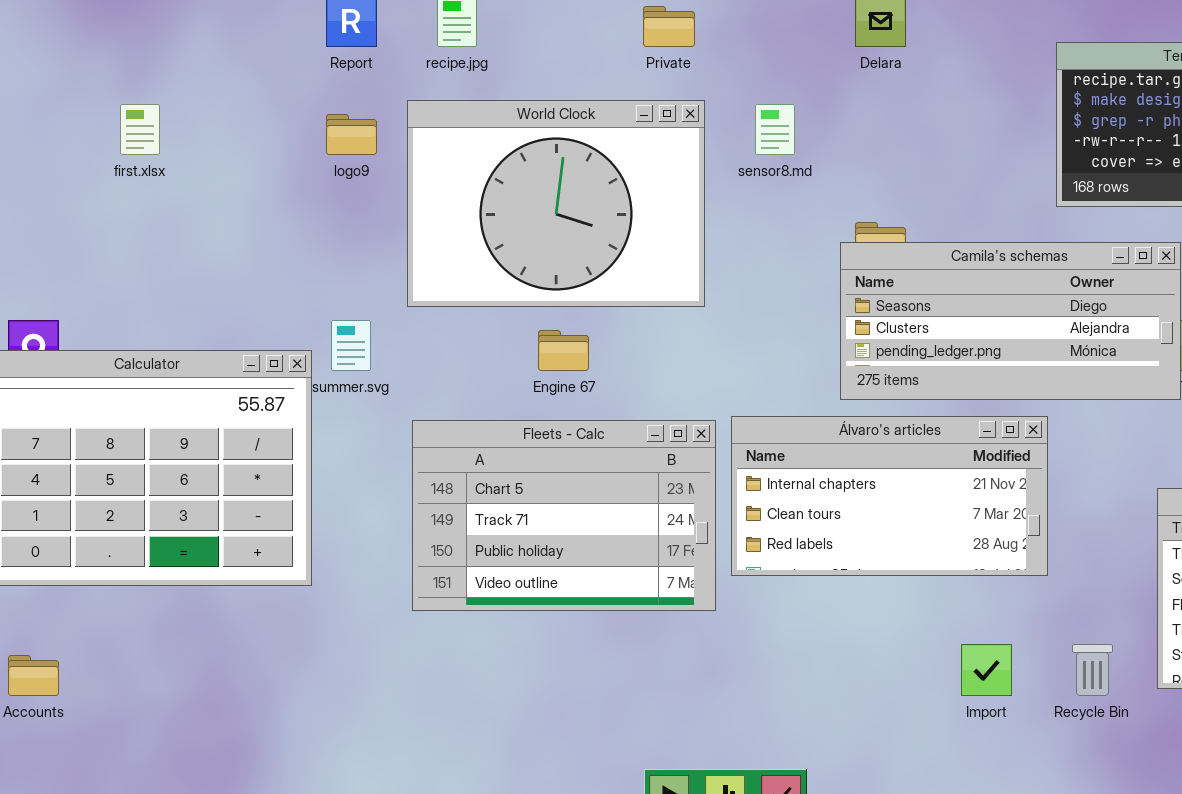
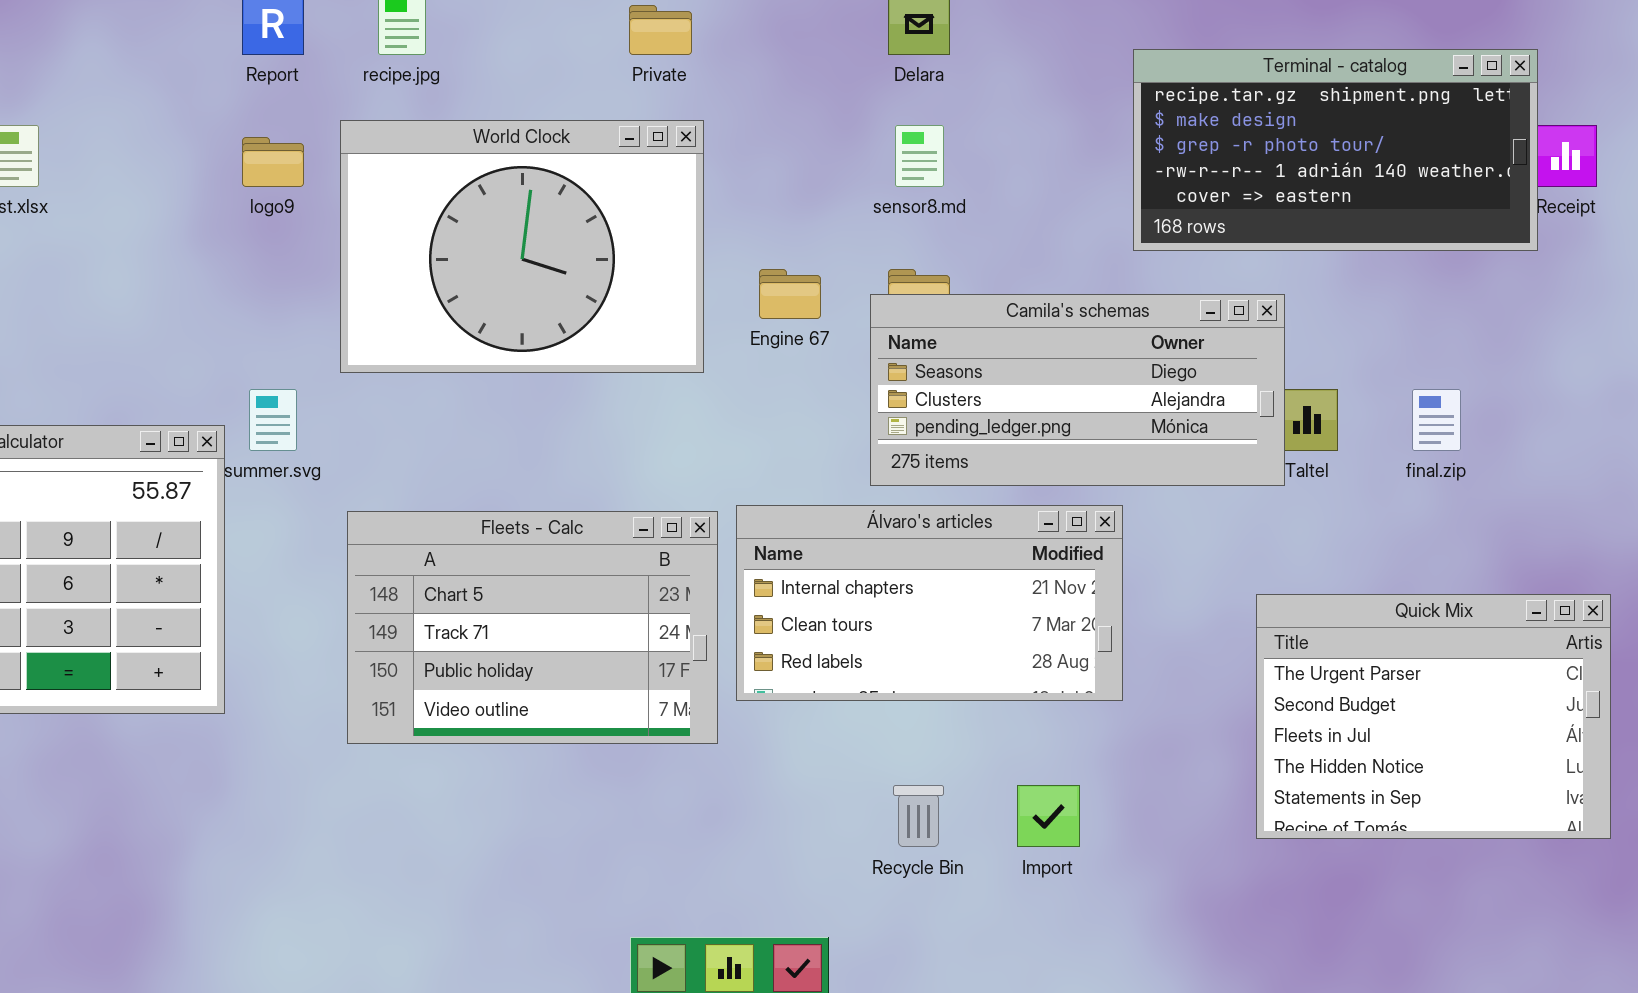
sensor8.md: [755,104,795,155] -> [895,125,944,187], moved
Engine 67: [538,330,589,371] -> [759,269,821,319], moved
Recycle Bin: [1072,644,1113,696] -> [893,785,944,847], moved

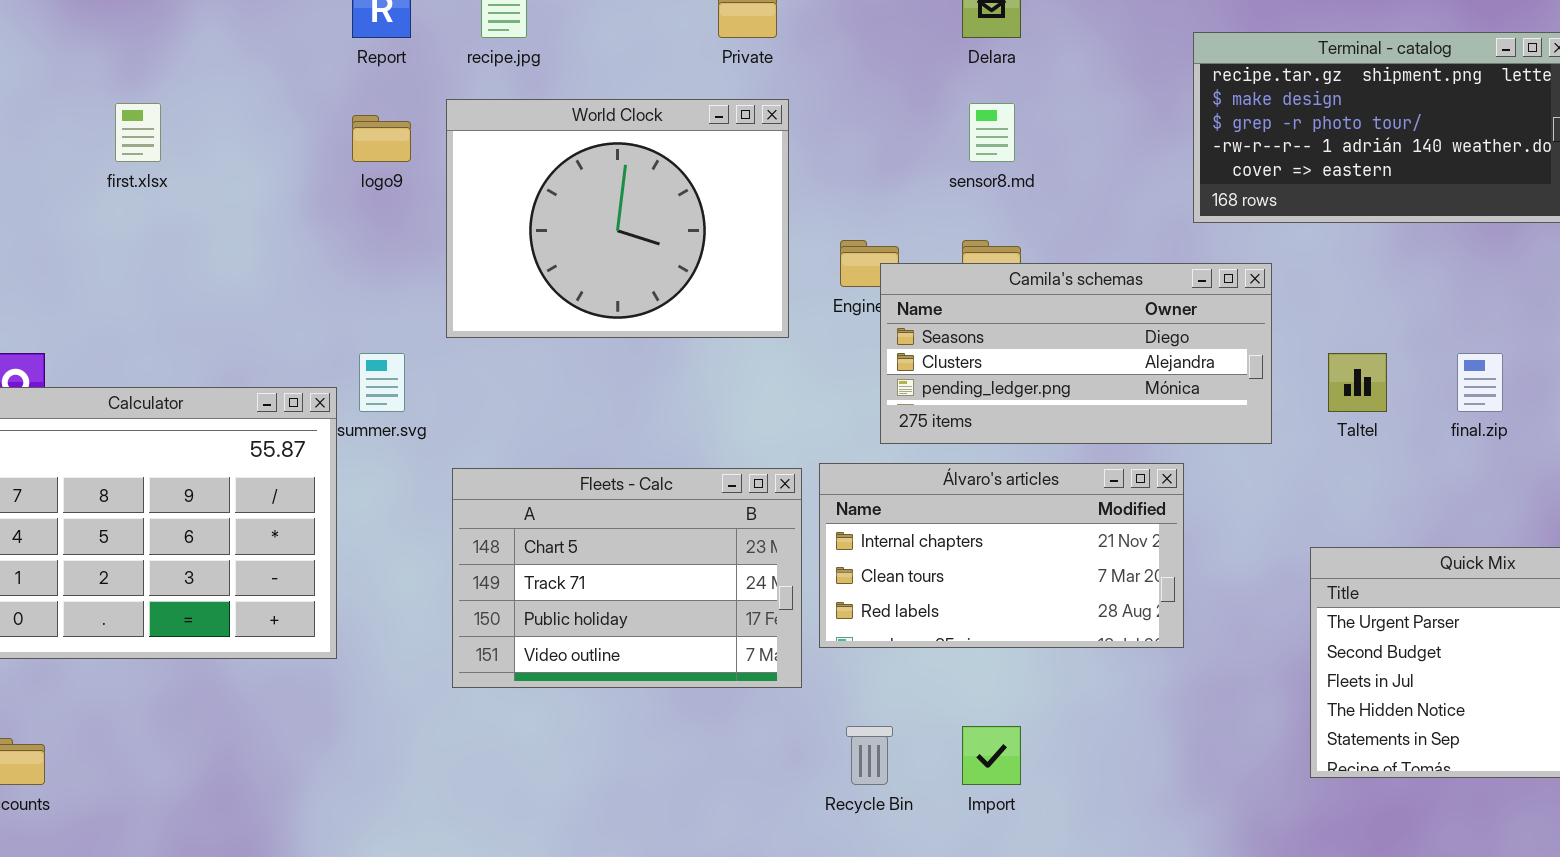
Camila's schemas: [870,294,1285,486] -> [880,263,1272,444], moved
Recycle Bin: [893,785,944,847] -> [846,726,893,785], moved
Import: [1017,785,1080,847] -> [962,726,1021,785], moved

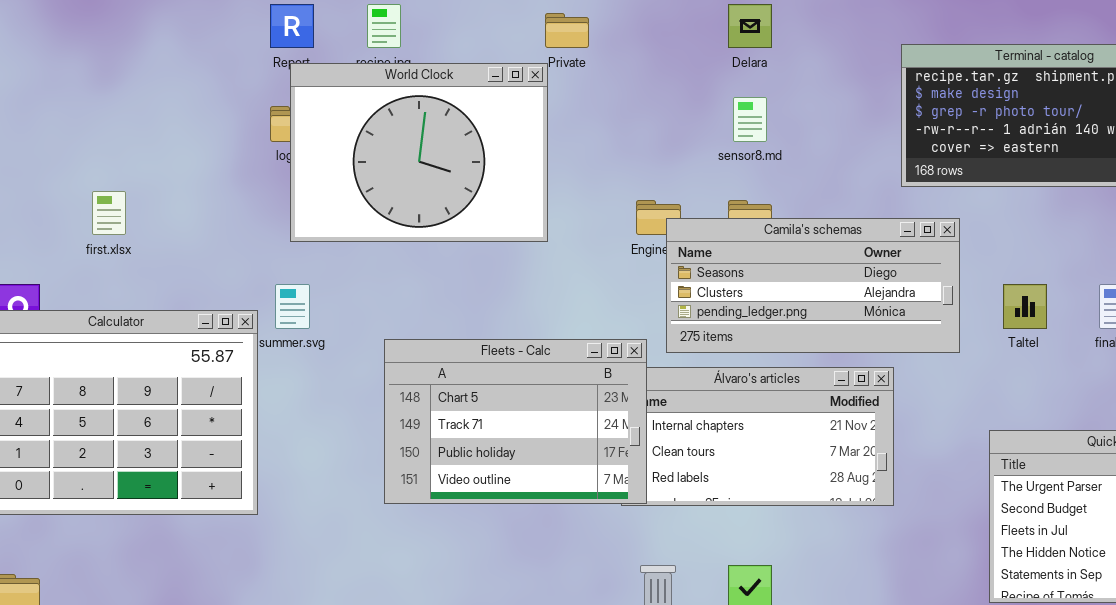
World Clock: [446,99,789,338] -> [290,63,548,242], moved
first.xlsx: [115,103,161,162] -> [92,191,126,235], moved
Fleets - Calc: [452,468,802,688] -> [384,339,647,504], moved

